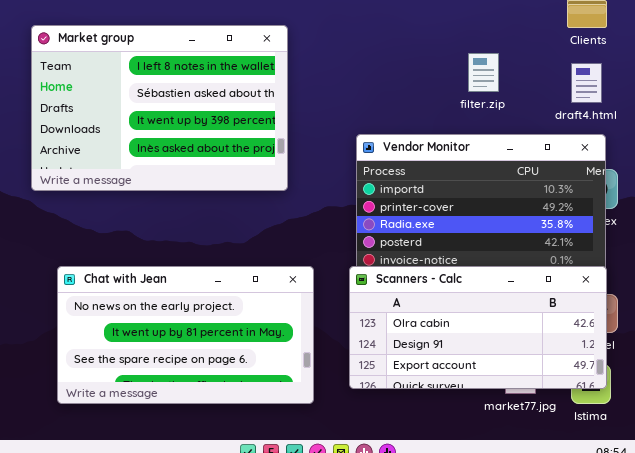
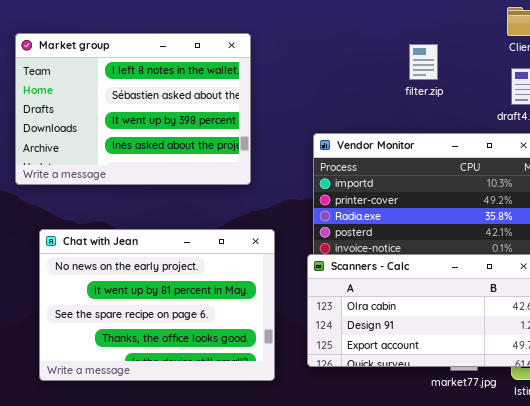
filter.zip: [468,53,499,92] -> [409,44,438,80], moved
Chat with Jean: [57,266,314,404] -> [39,229,275,381], resized

